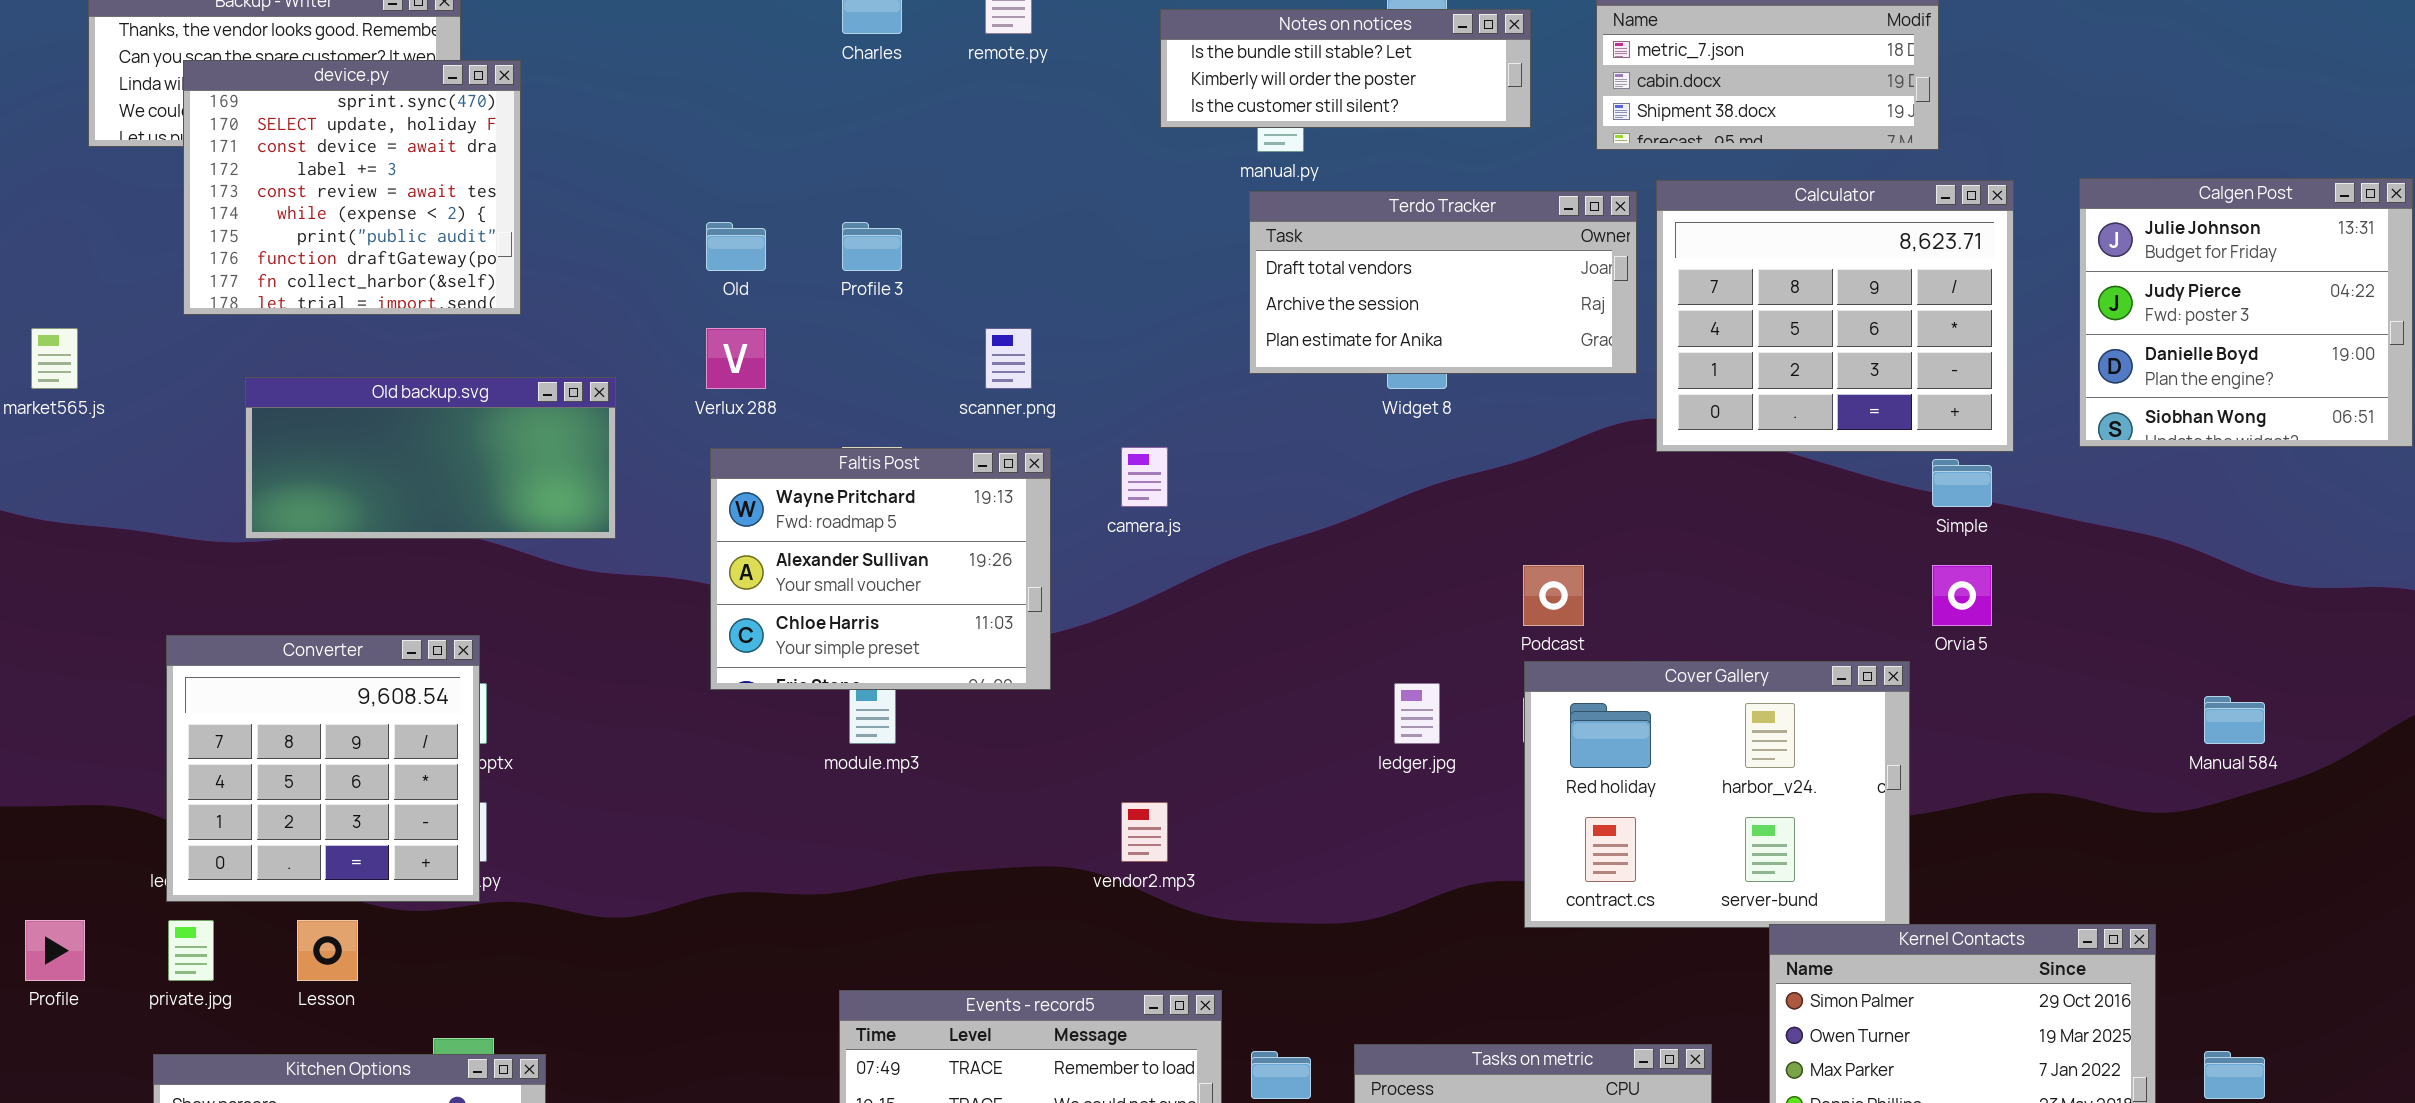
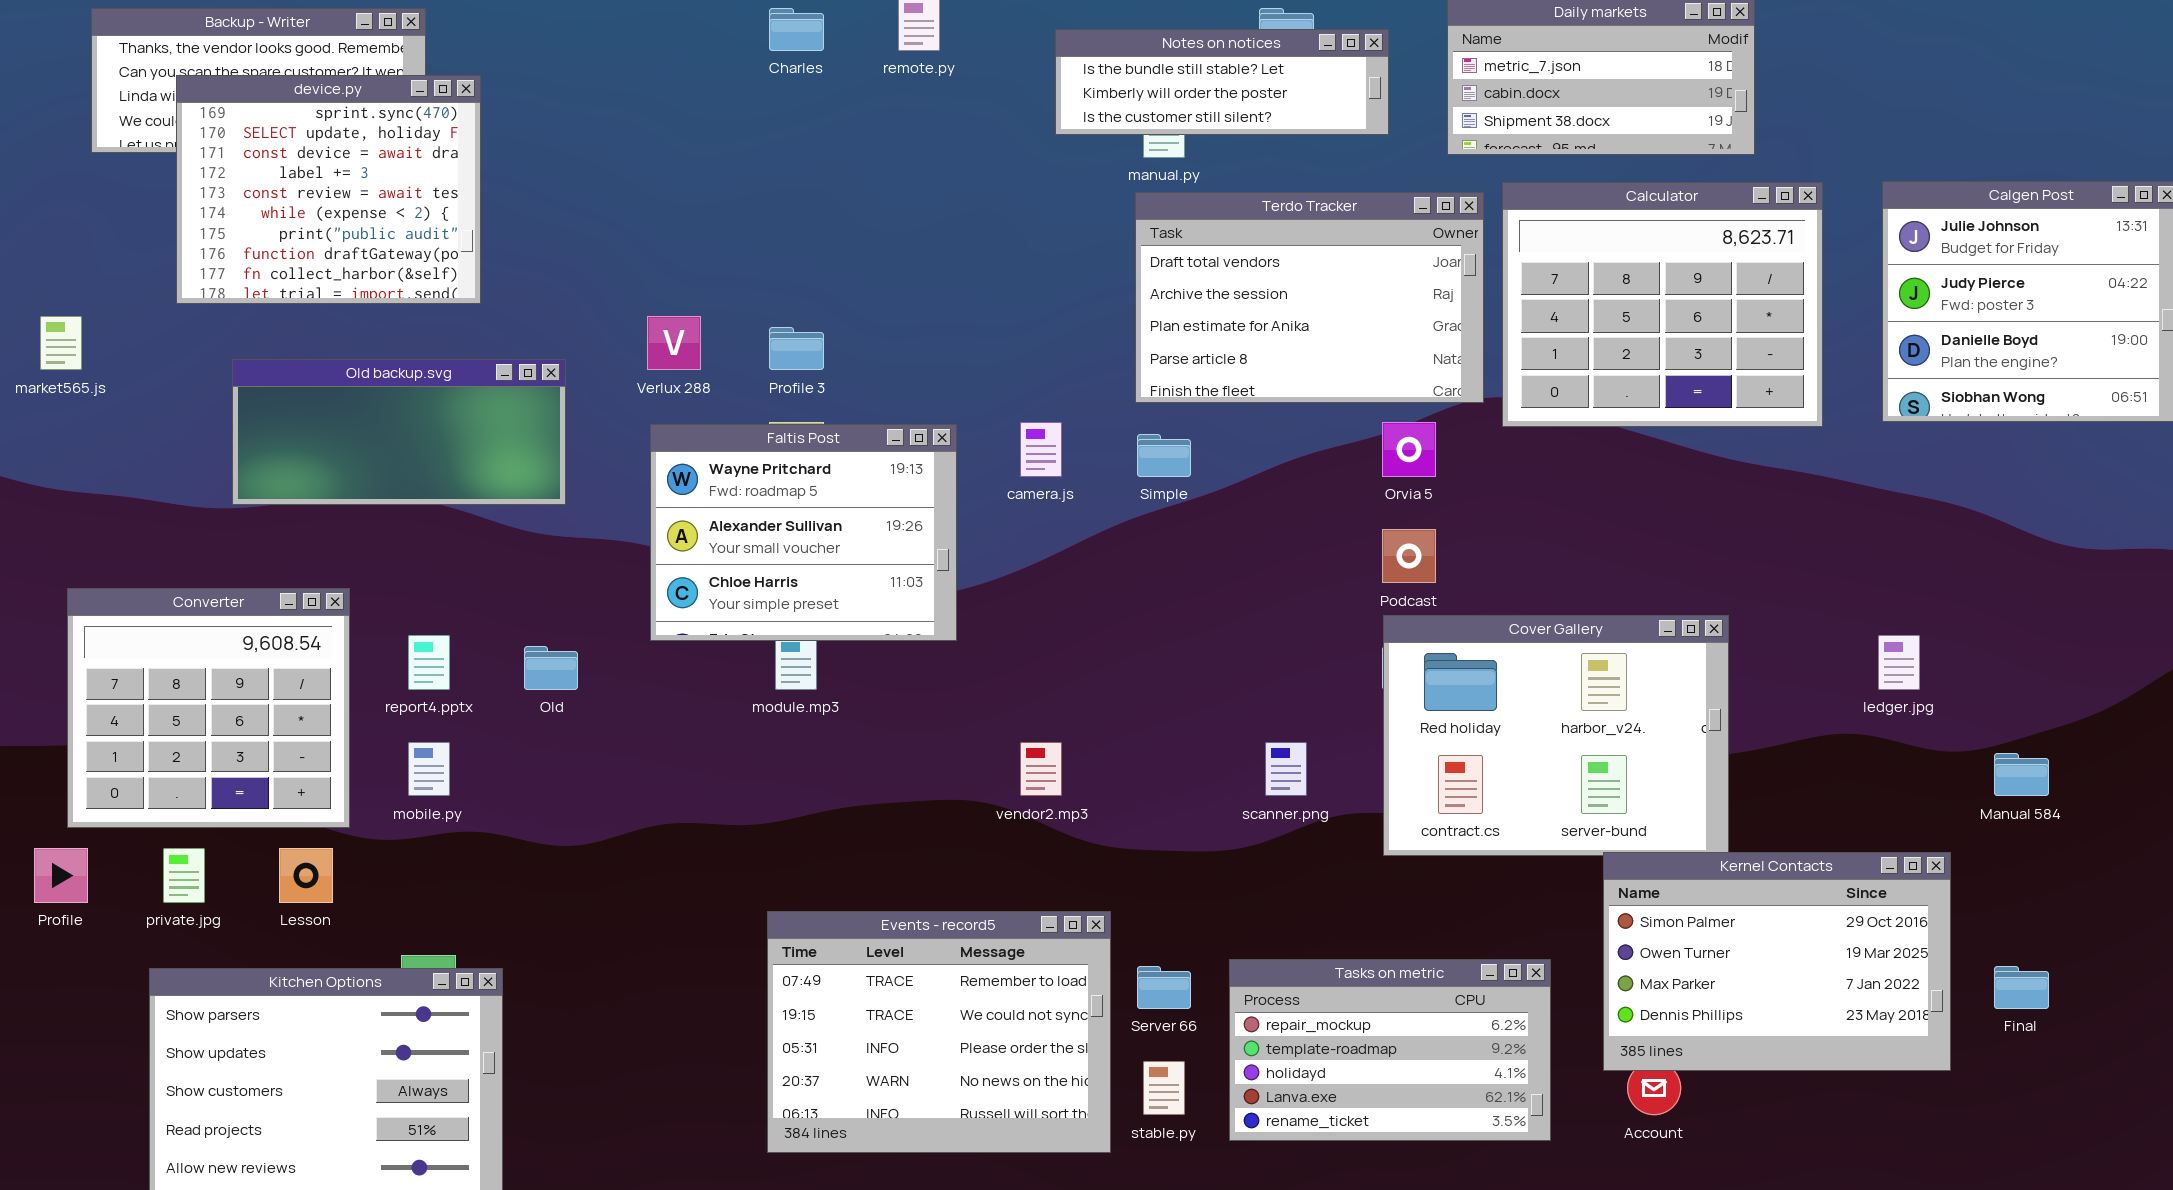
Terdo Tracker: [1249,191,1637,374] -> [1135,192,1484,403], resized
Old: [706,222,766,271] -> [524,646,578,690], moved
Profile 3: [842,222,902,271] -> [769,327,824,370], moved
scanner.png: [985,328,1032,389] -> [1265,742,1307,796], moved
Simple: [1932,459,1992,507] -> [1137,434,1191,477], moved
Orvia 5: [1932,565,1992,626] -> [1382,422,1436,477], moved
Converter: [166,635,480,902] -> [67,588,350,828], moved
ledger.jpg: [1394,683,1440,744] -> [1878,635,1920,690], moved
Manual 584: [2204,696,2265,744] -> [1994,753,2049,796], moved

